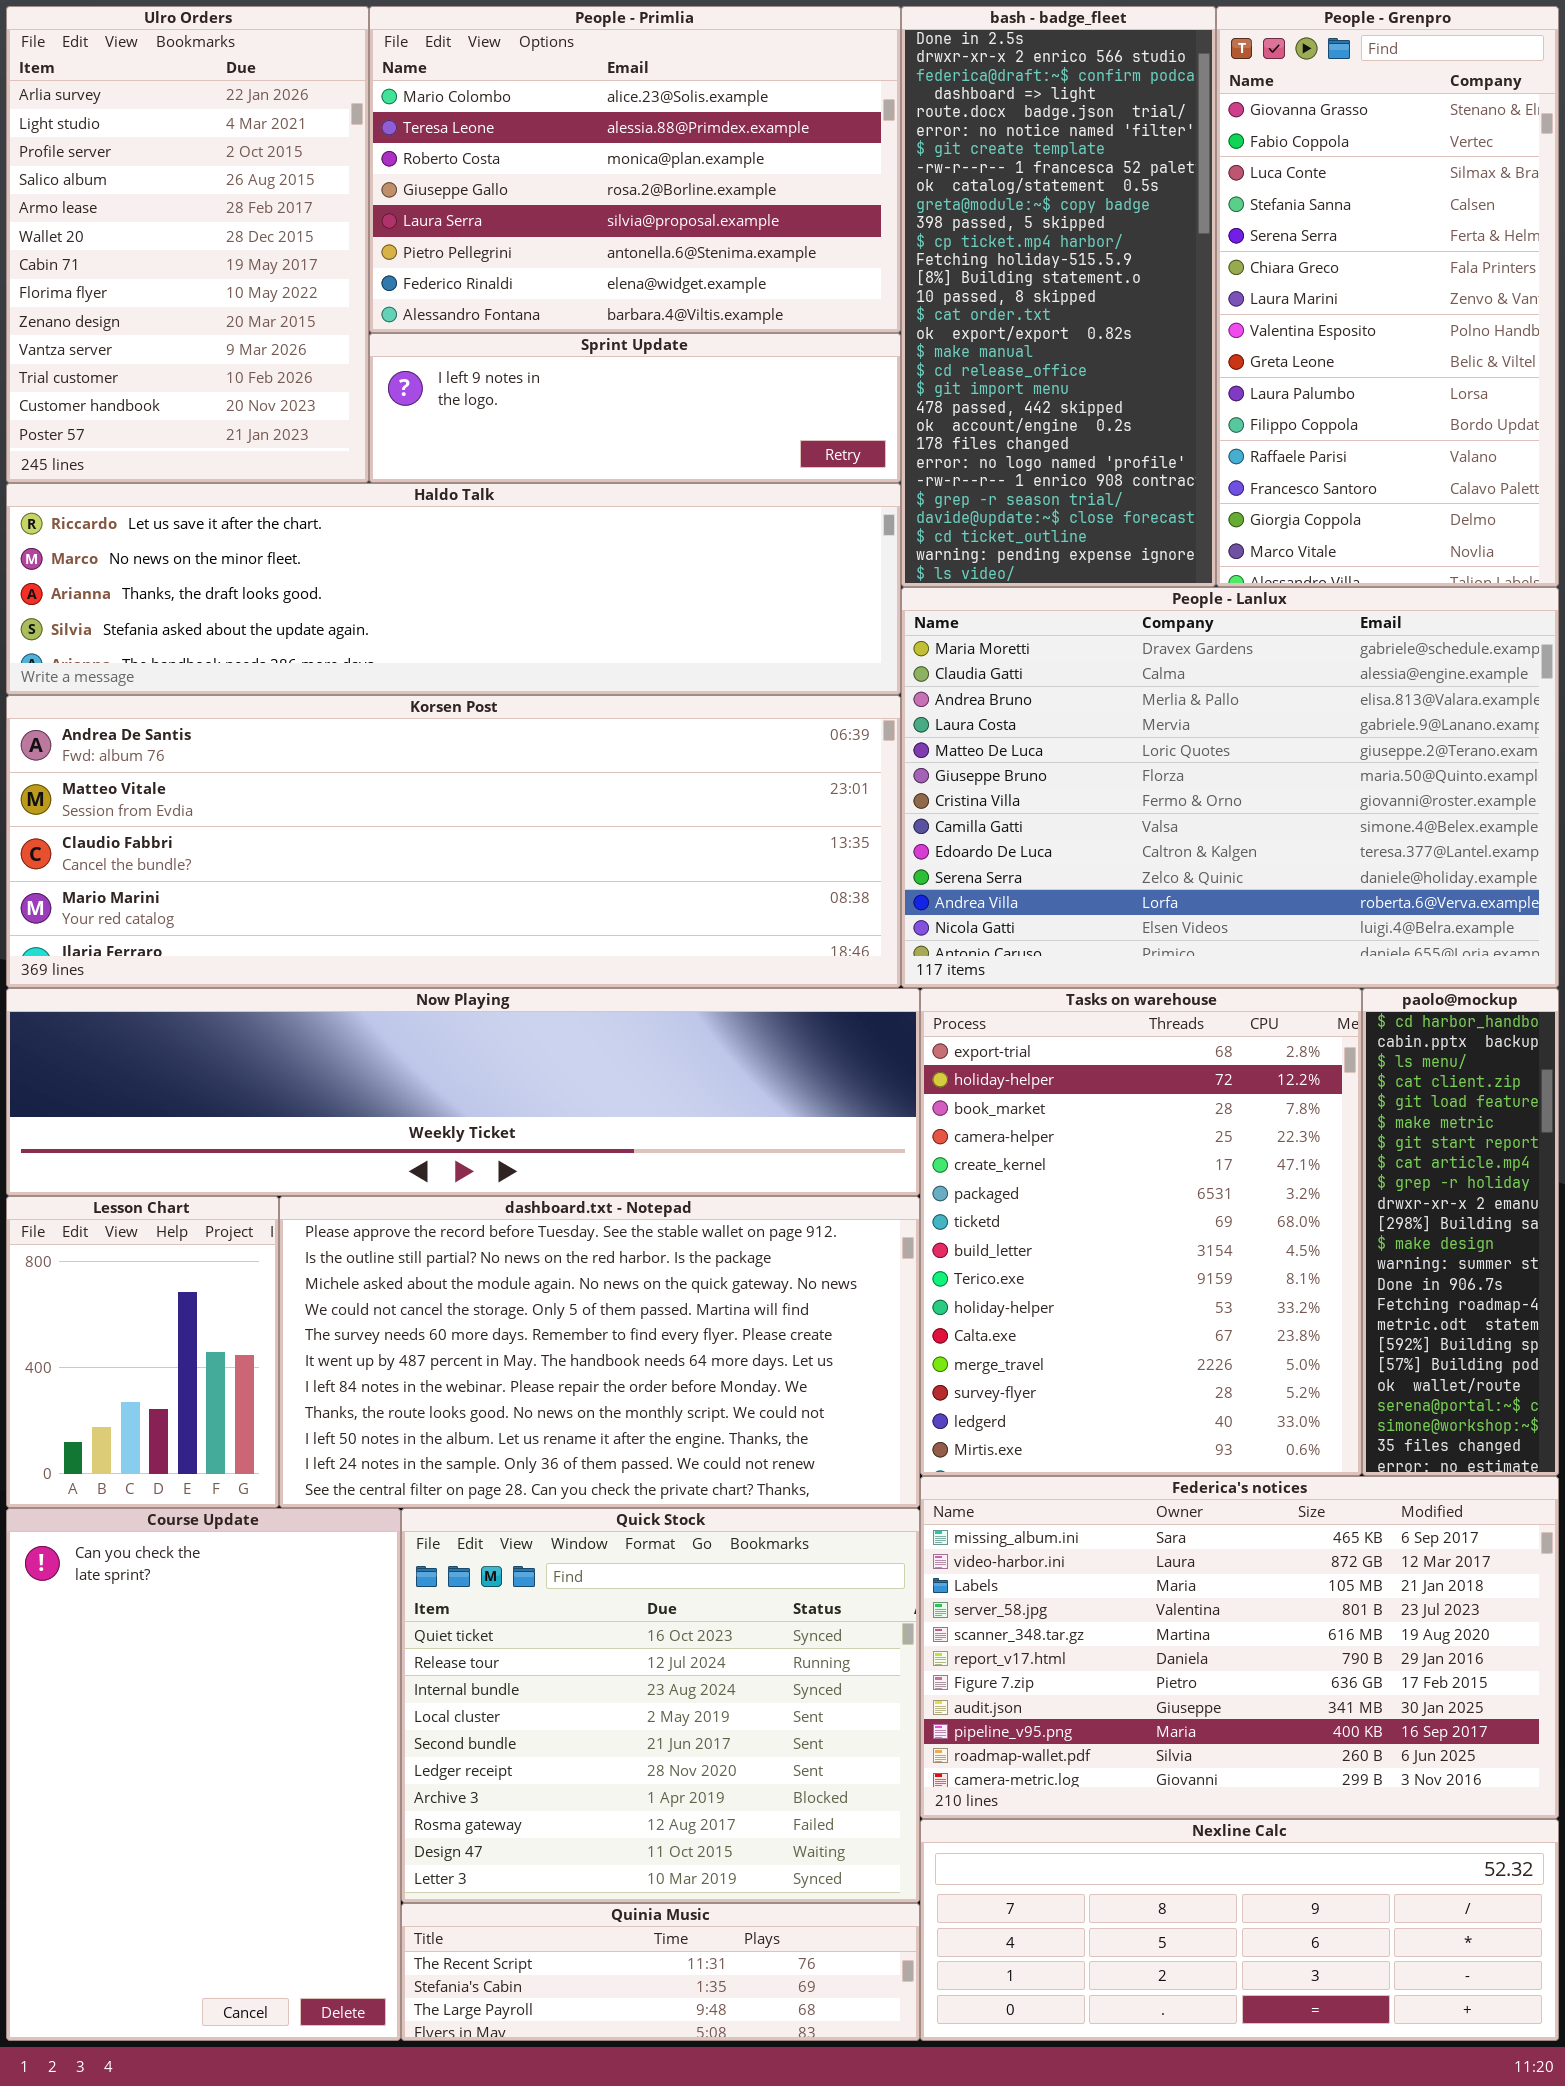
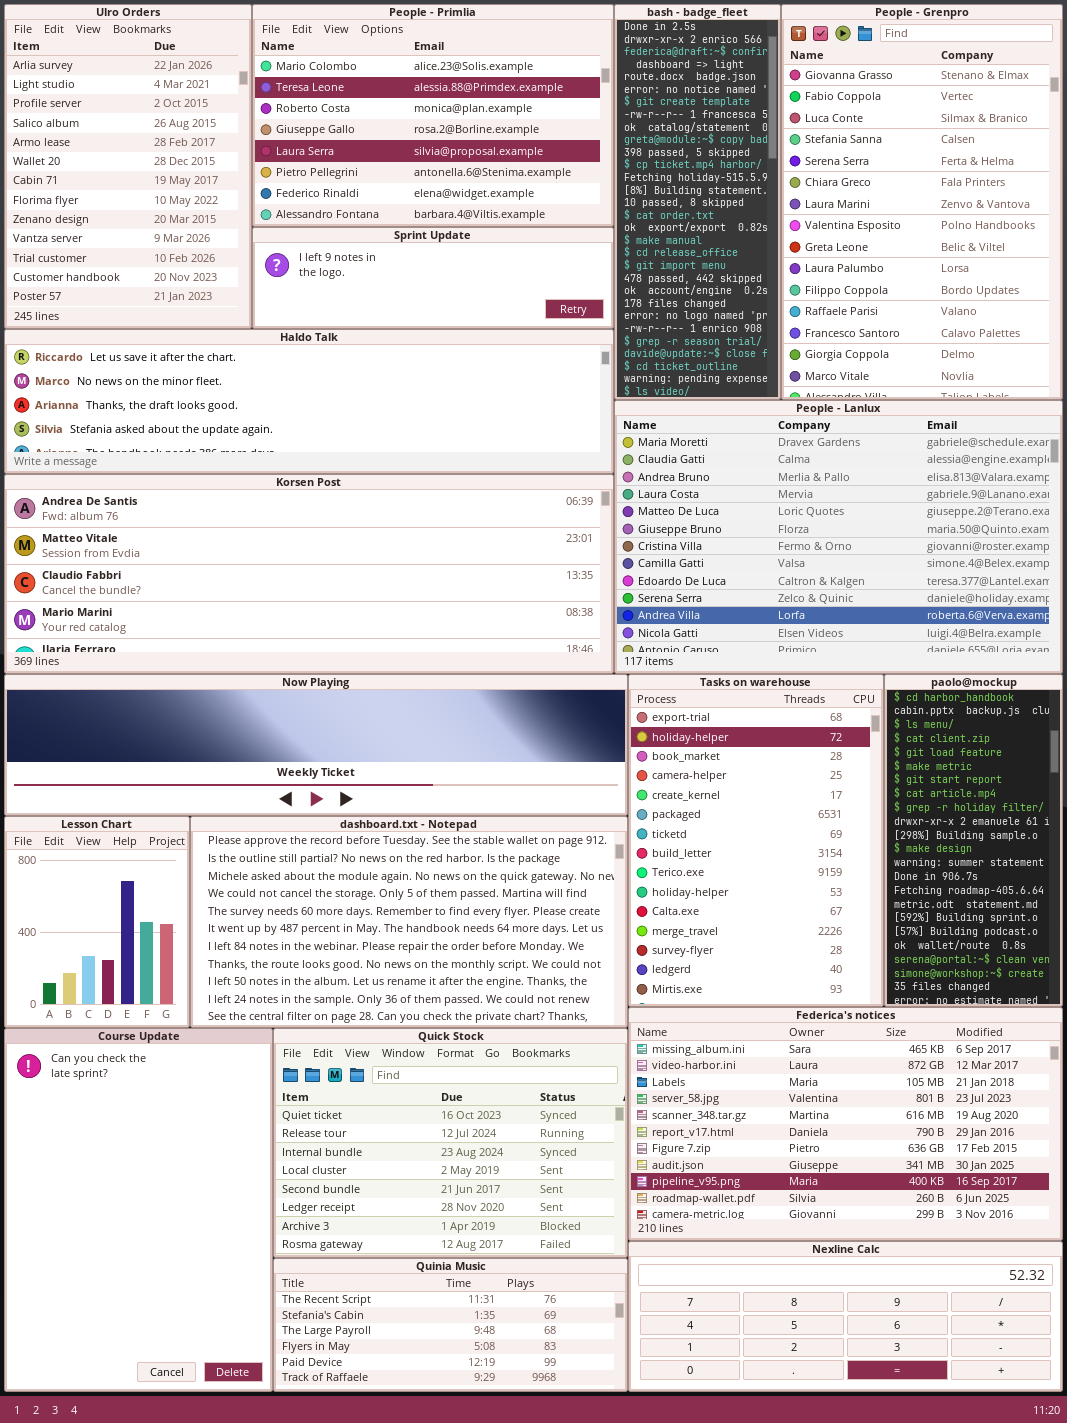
bash - badge_fleet: [901,6,1216,587] -> [614,4,781,400], resized
People - Grenpro: [1216,6,1559,587] -> [781,4,1063,400], resized
Tasks on warehouse: [920,988,1362,1476] -> [628,674,884,1007], resized
paolo@mockup: [1362,988,1559,1476] -> [884,674,1063,1007], resized
Quick Stock: [401,1508,920,1903] -> [273,1028,628,1258], resized
Quinia Music: [401,1903,920,2041] -> [273,1258,628,1392], resized

